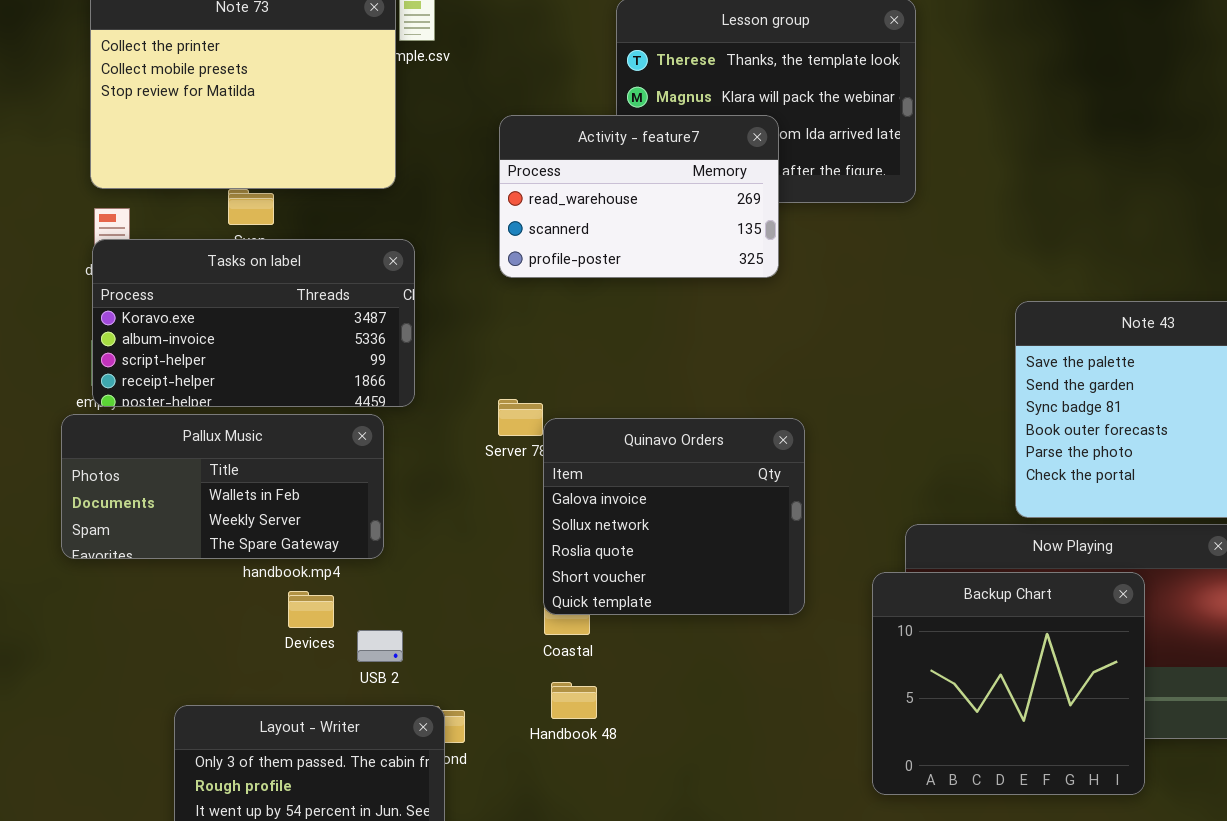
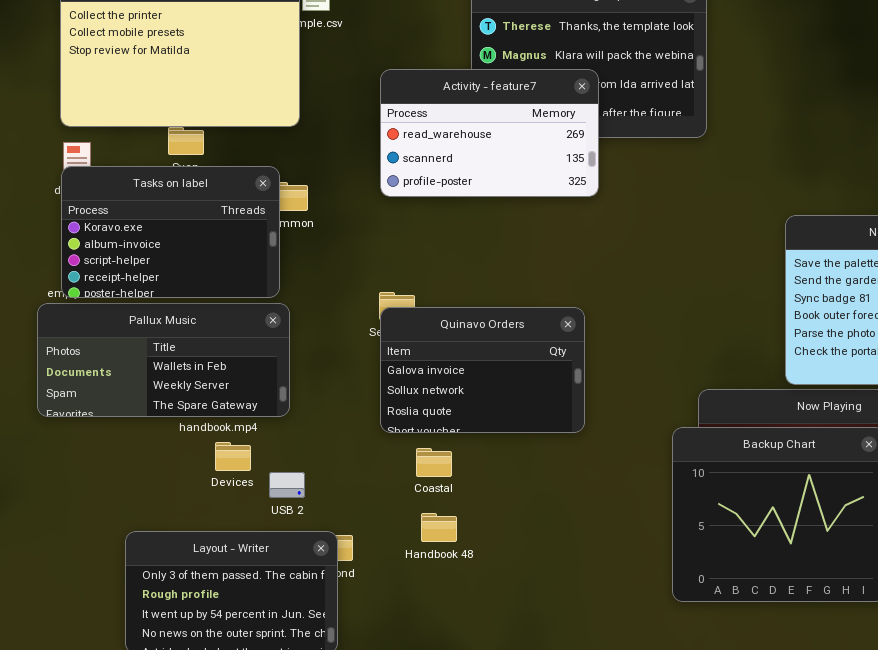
Tasks on label: [92,239,415,407] -> [61,166,280,298], resized
Quinavo Orders: [543,418,805,615] -> [380,307,585,433], moved, resized

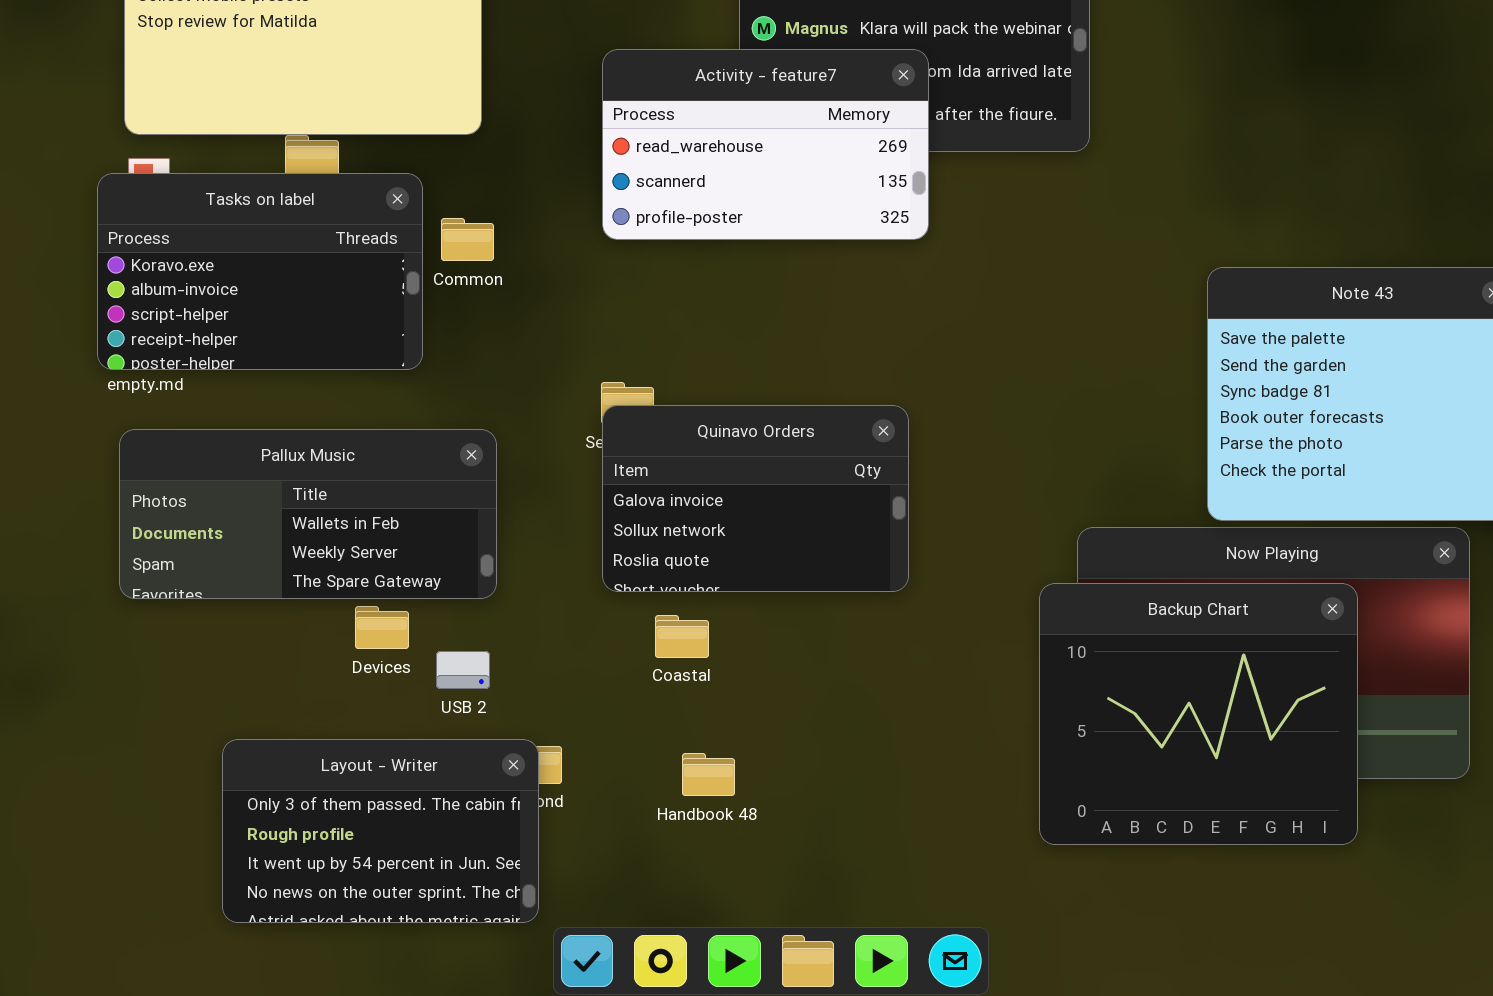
Tasks on label: [61,166,280,298] -> [97,173,423,370], moved
Pallux Music: [37,303,290,417] -> [119,429,497,599], moved
Handbook 48: [421,513,457,542] -> [682,753,735,796], moved

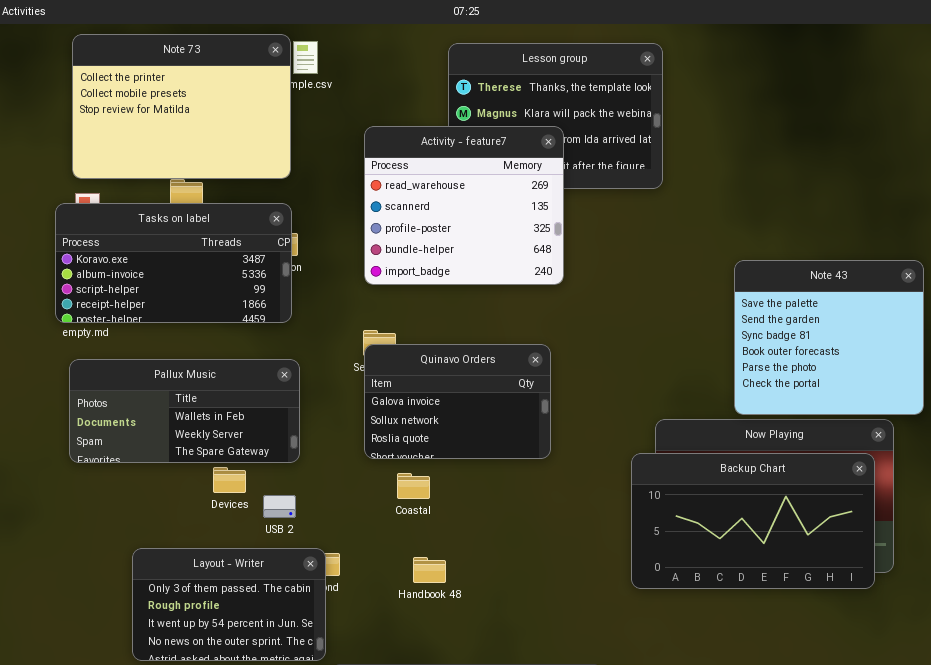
Activity - feature7: [602,49,929,240] -> [364,126,564,285], resized
Tasks on label: [97,173,423,370] -> [55,203,292,323], resized
Backup Chart: [1039,583,1358,845] -> [631,453,875,589], resized

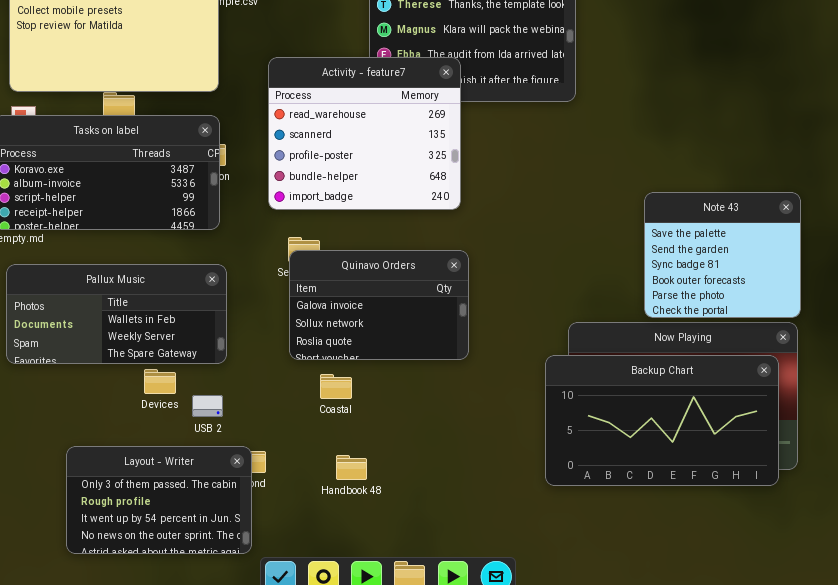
Activity - feature7: [364,126,564,285] -> [268,57,461,210], moved
Note 43: [734,260,924,415] -> [644,192,801,318], resized

